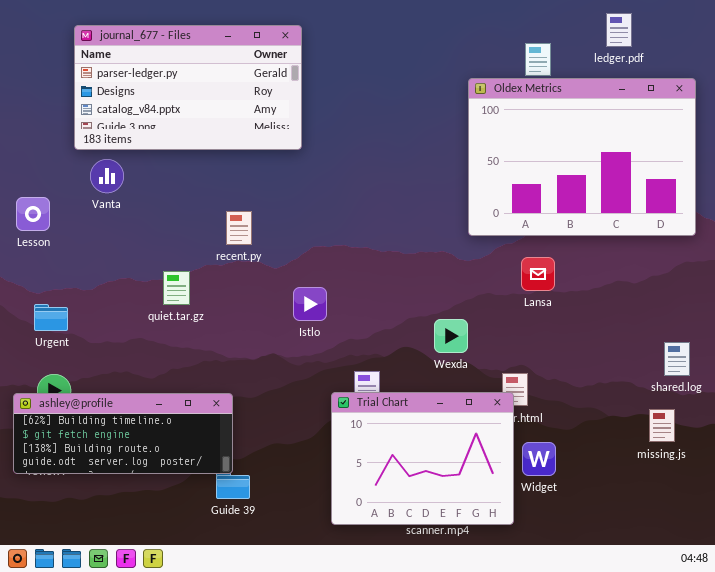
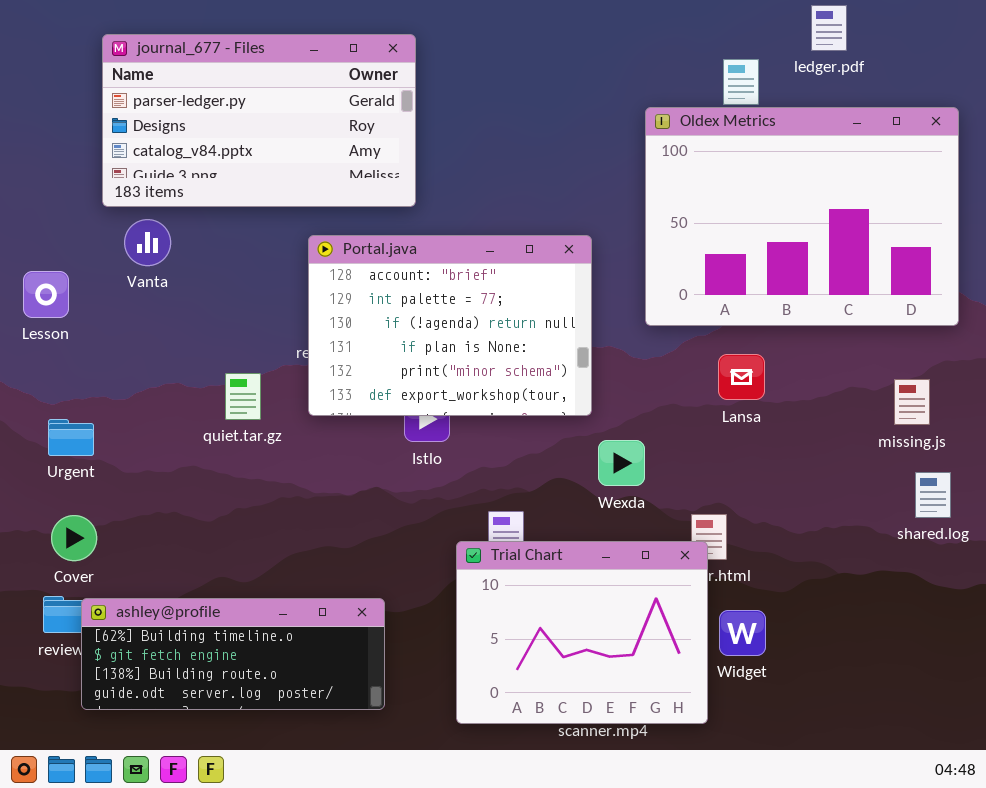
ledger.pdf: [606,13,632,47] -> [811,5,847,51], moved
Portal.java: none -> [308,235,592,416], opened
ashley@profile: [13,393,233,474] -> [81,598,385,710], moved
missing.js: [649,409,675,442] -> [894,379,930,425], moved

